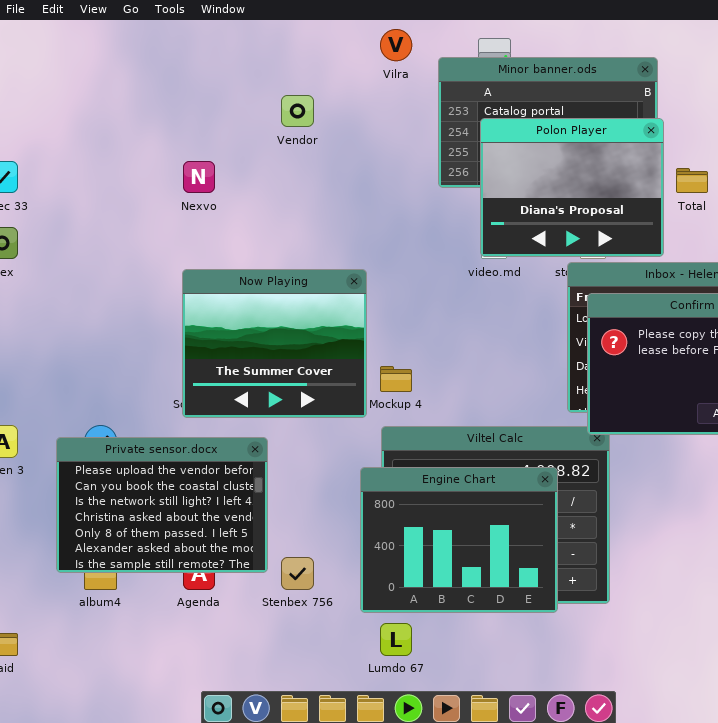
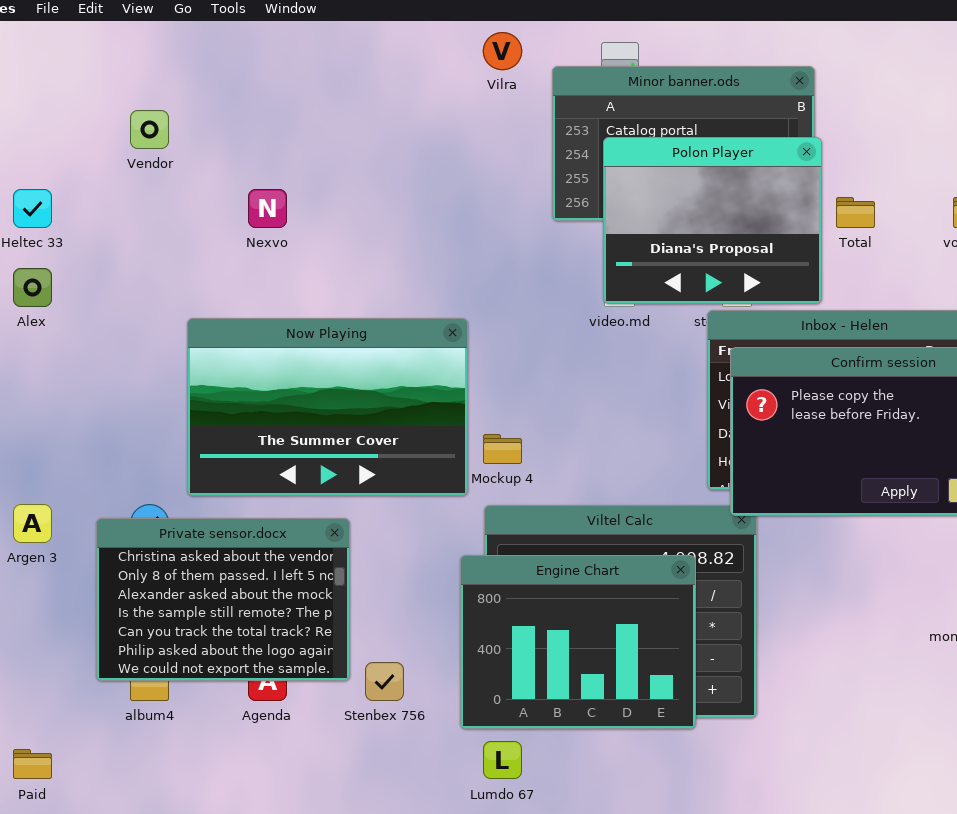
Vendor: [281,95,314,127] -> [130,110,169,149], moved
Now Playing: [182,269,367,418] -> [187,318,468,496], resized
Private sensor.docx: [56,437,268,573] -> [96,518,350,681], scrolled down 3 rows

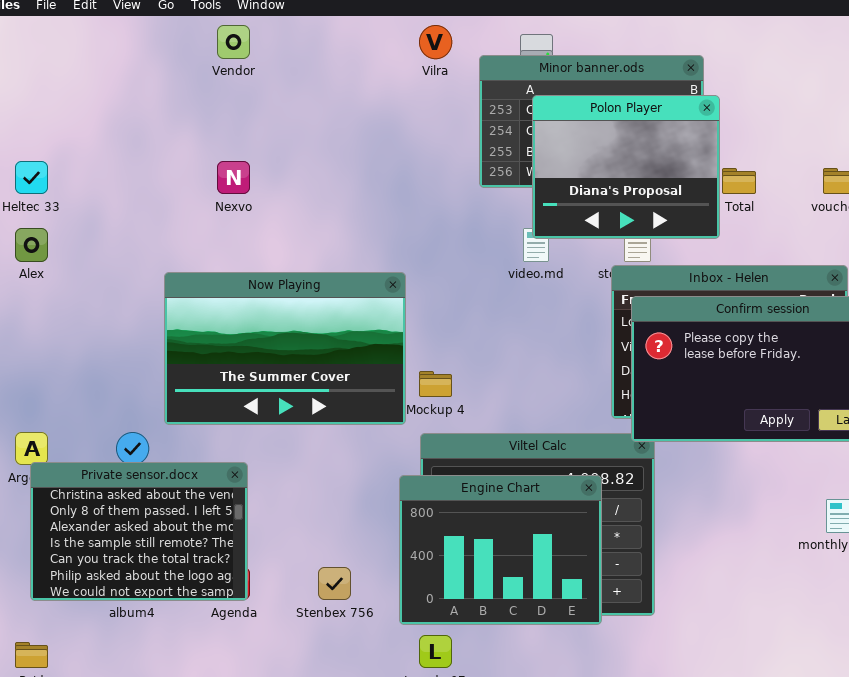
Vendor: [130,110,169,149] -> [217,25,250,59], moved
Polon Player: [603,137,822,304] -> [532,95,720,239], moved
Private sensor.docx: [96,518,350,681] -> [30,462,248,601], moved

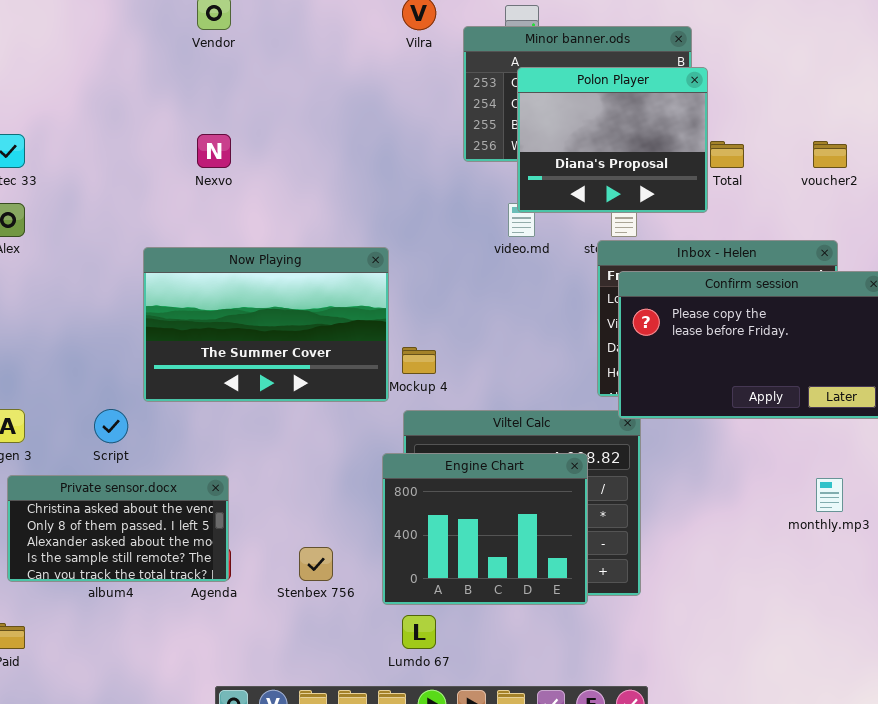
Private sensor.docx: [30,462,248,601] -> [7,475,229,582], resized

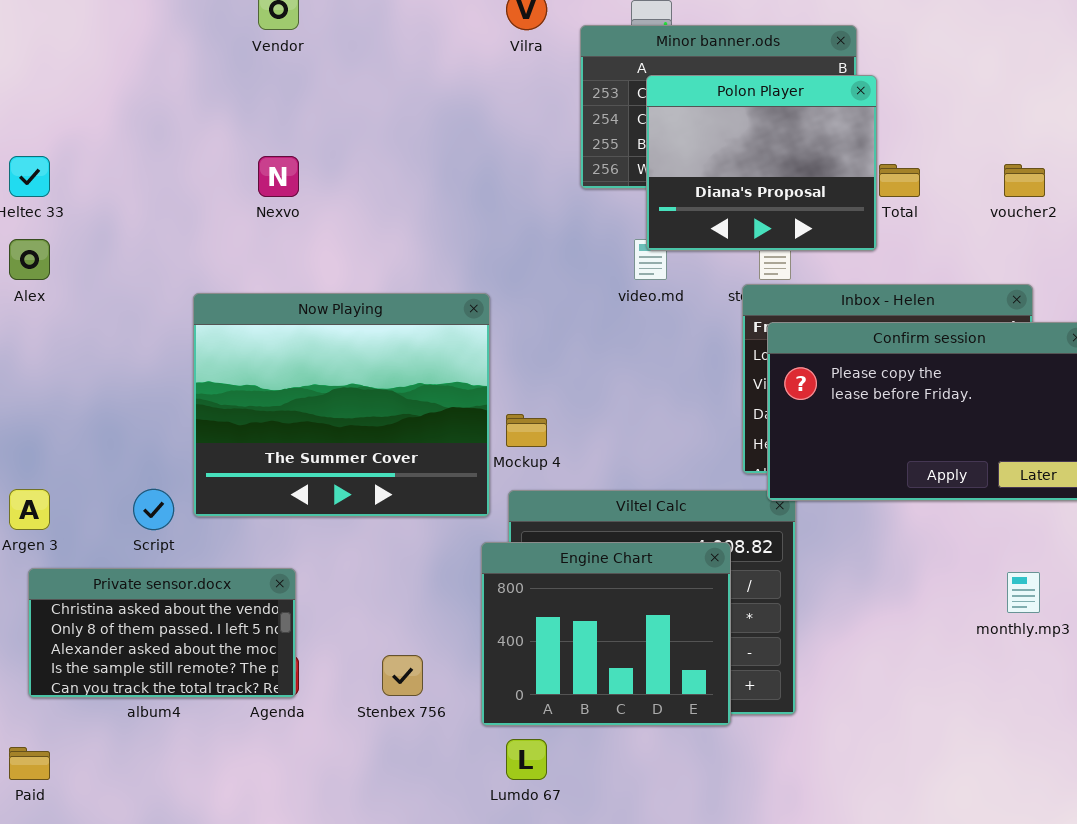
Now Playing: [143,247,389,402] -> [193,293,490,517], resized

